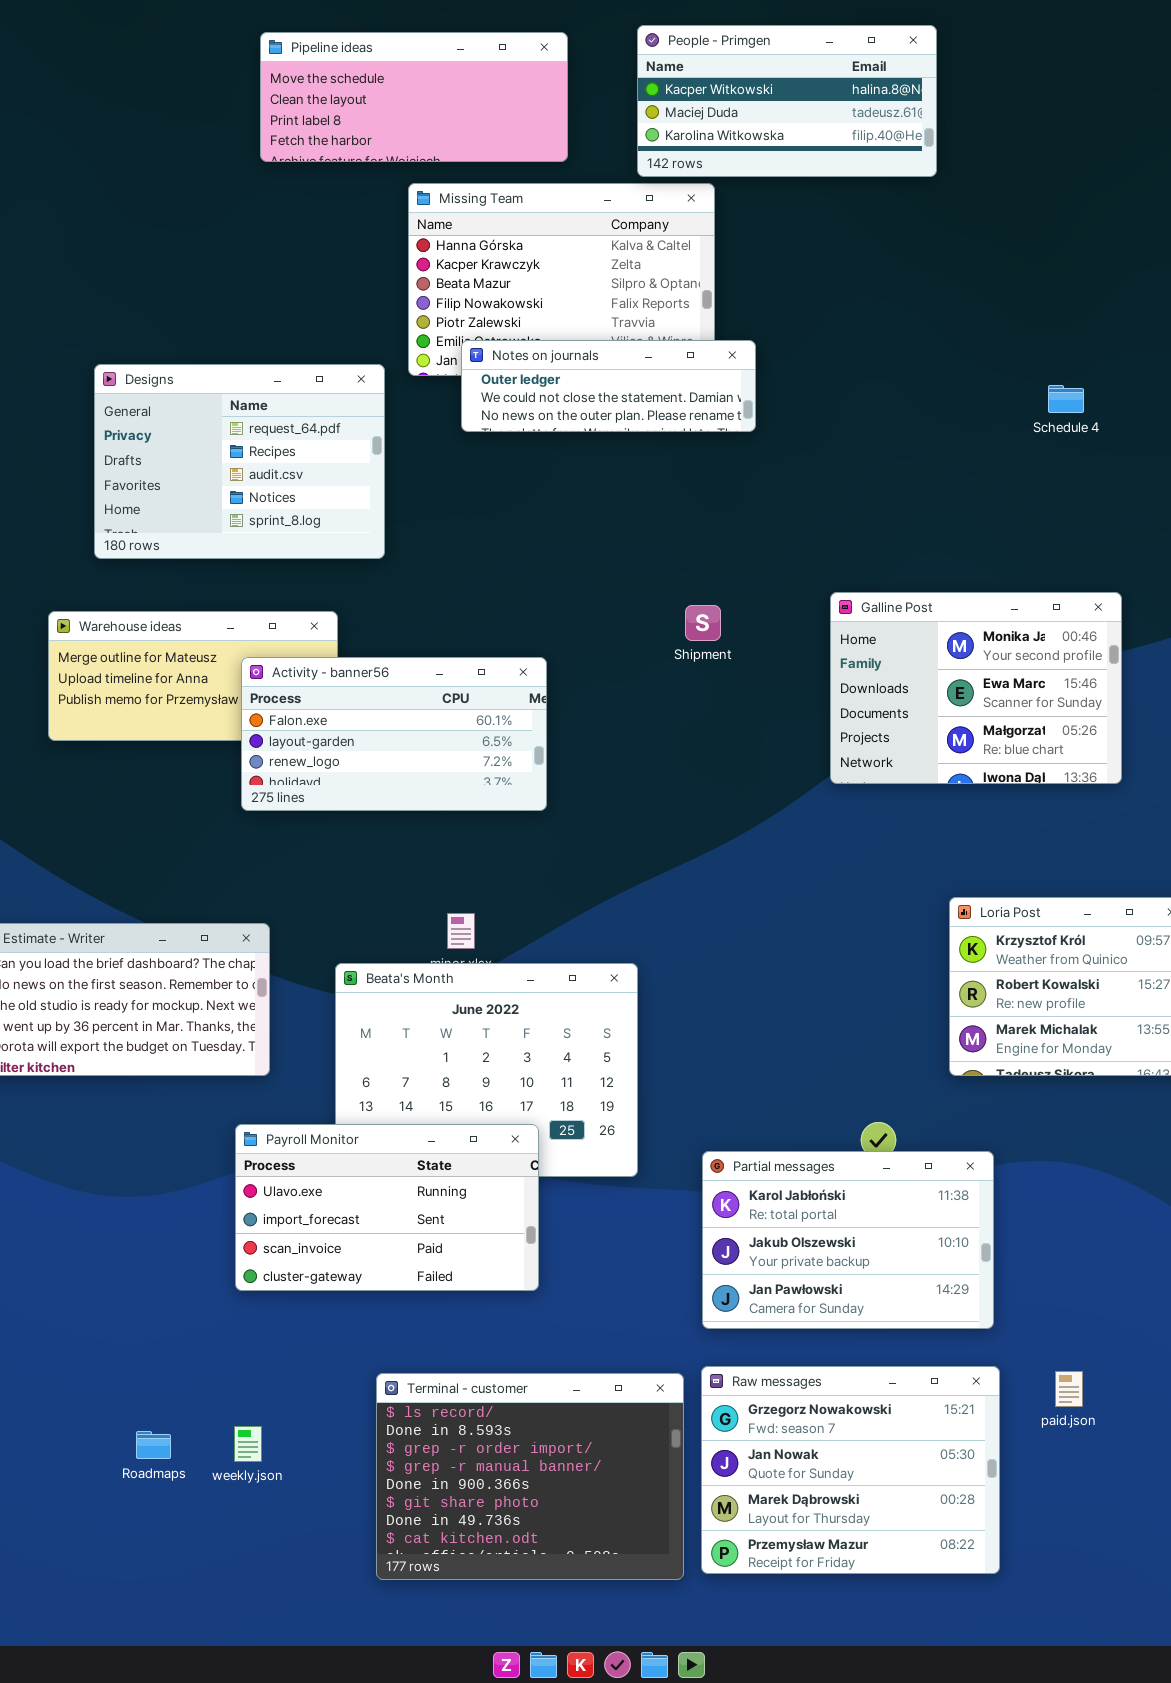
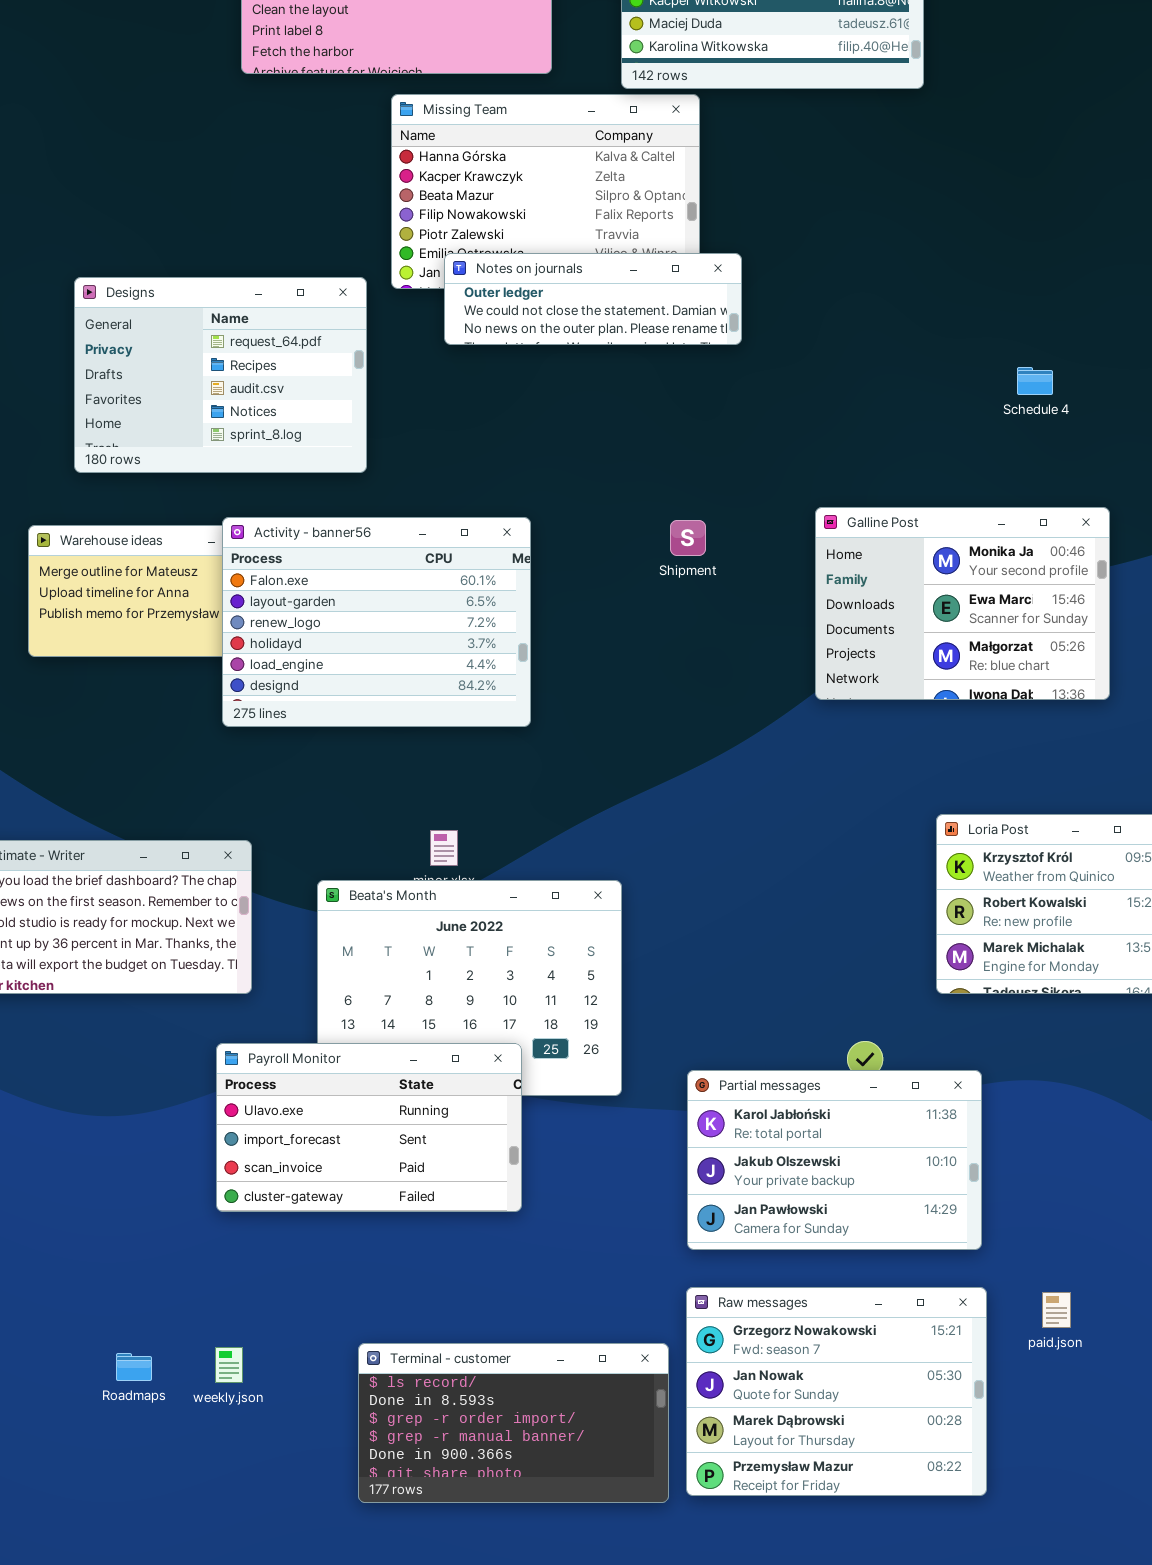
Schedule 4: [1048,385,1084,413] -> [1017,367,1053,395], moved
Activity - banner56: [241,657,547,811] -> [222,517,531,727], resized
Terminal - customer: [376,1373,684,1580] -> [358,1343,669,1503], resized

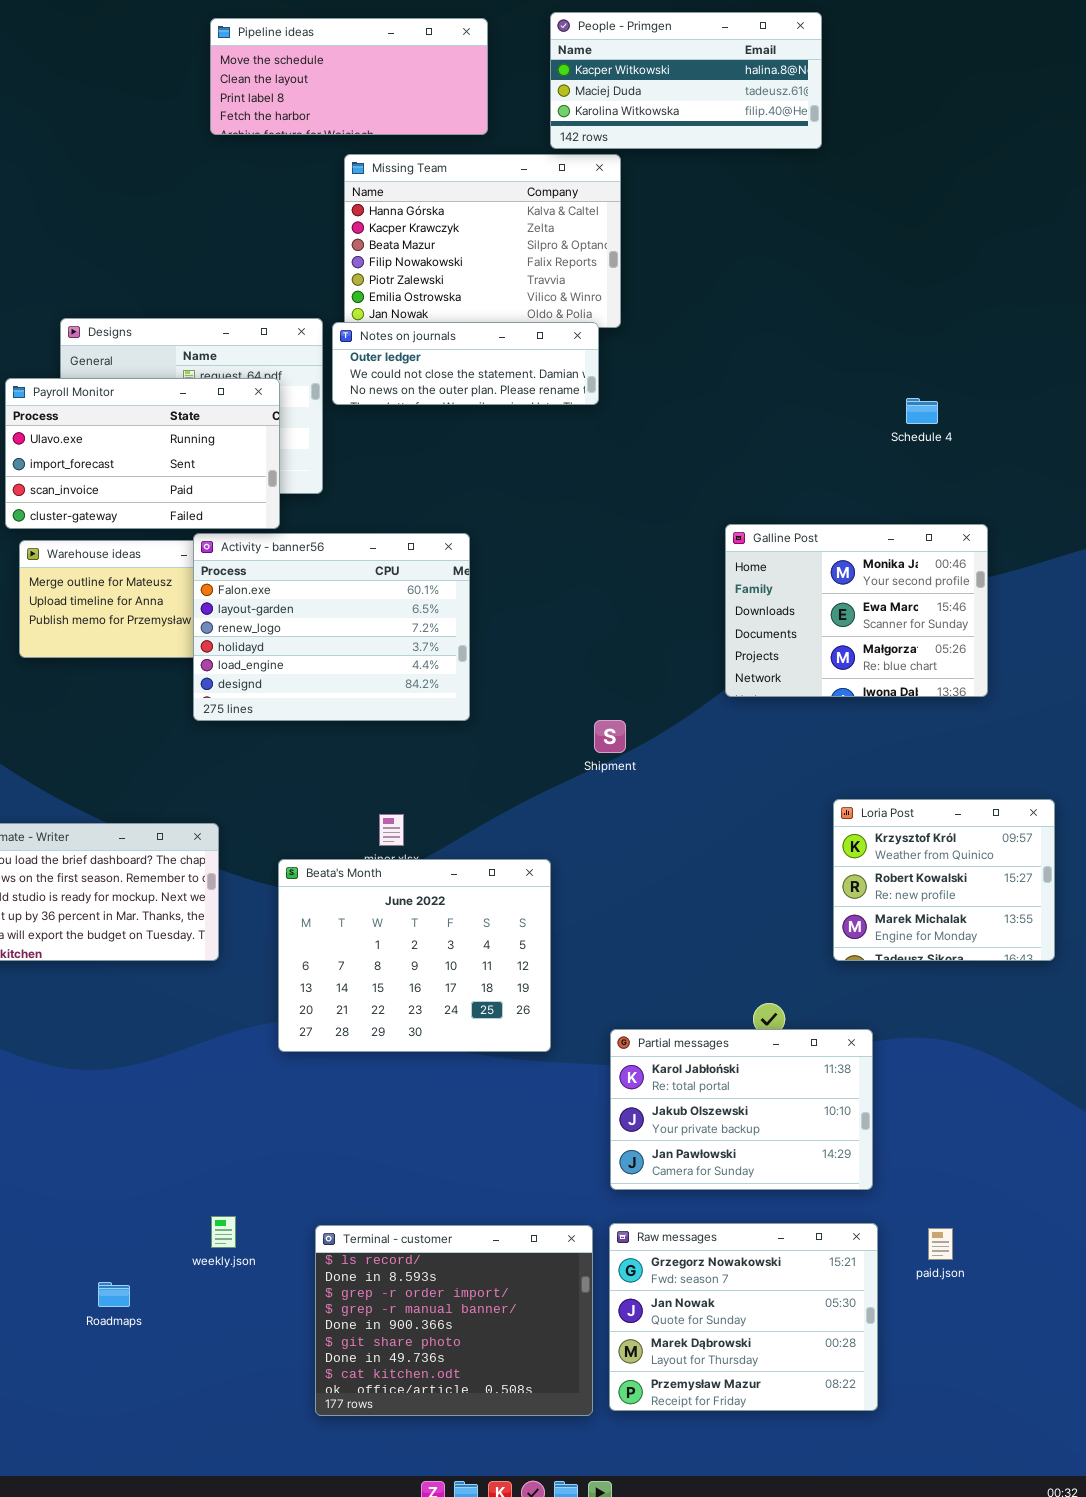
Notes on journals: [444,253,742,345] -> [332,322,599,405], moved
Shipment: [670,520,706,556] -> [594,720,626,753], moved
Payroll Monitor: [216,1043,522,1212] -> [5,378,280,529], moved
Terminal - customer: [358,1343,669,1503] -> [315,1225,593,1416], resized
weekly.json: [215,1347,243,1383] -> [211,1216,236,1248], moved

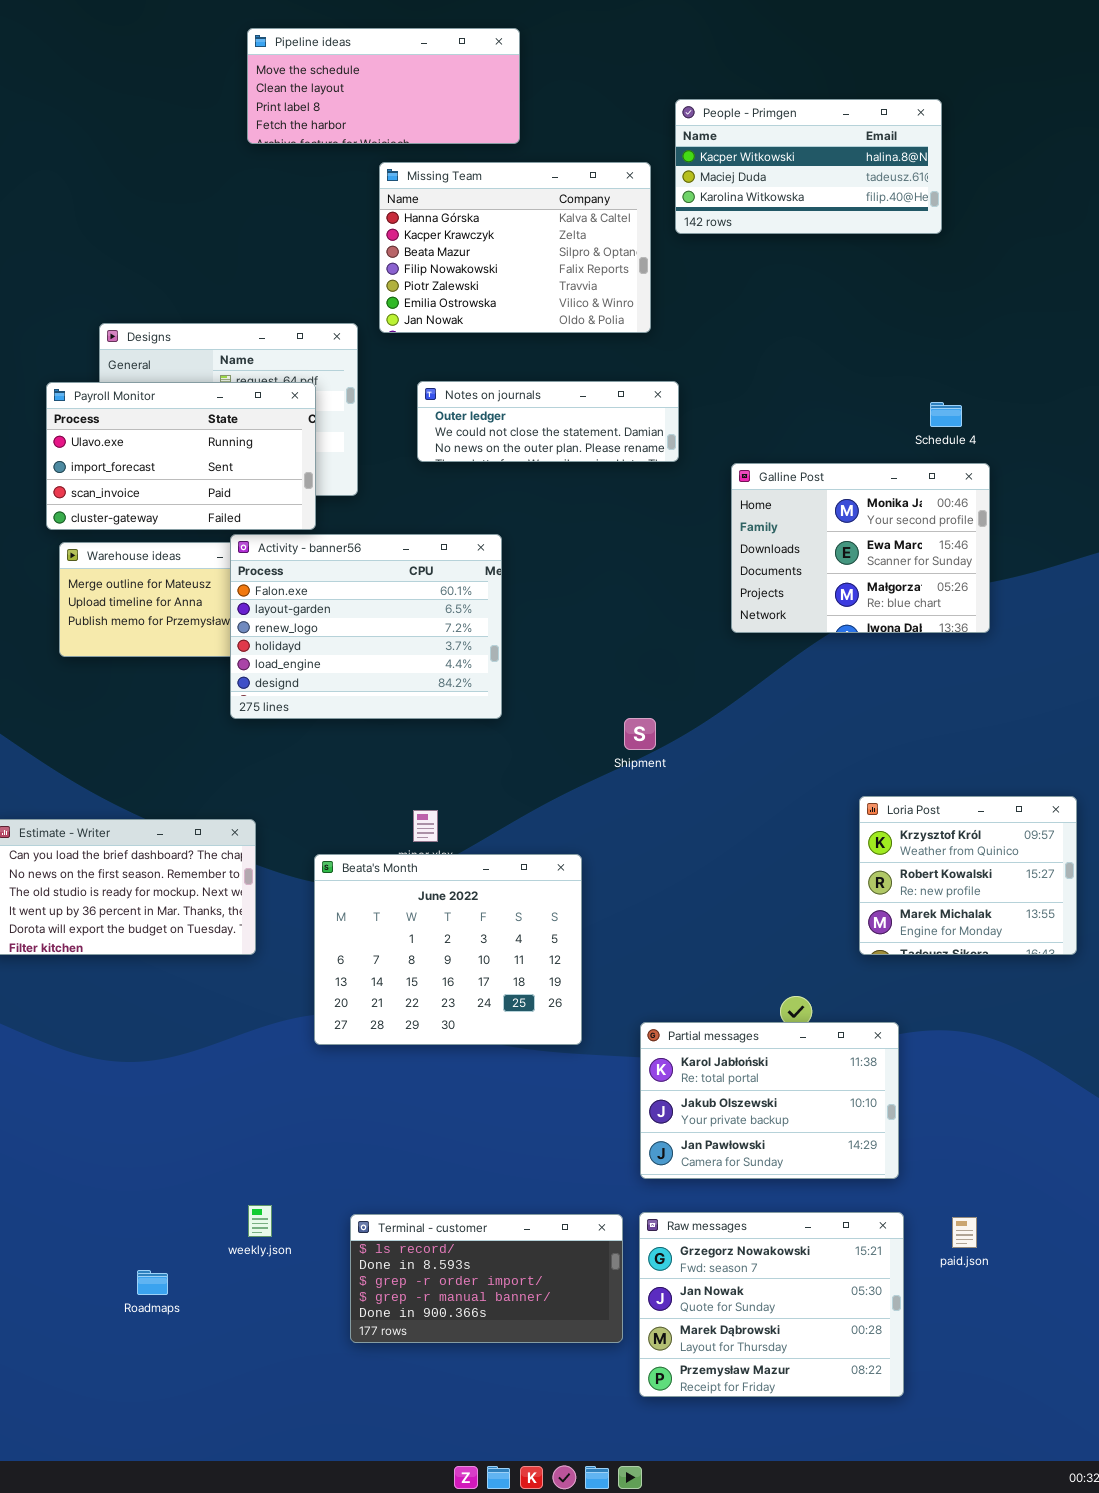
People - Primgen: [550,12,822,149] -> [675,99,942,234], moved
Notes on journals: [332,322,599,405] -> [417,381,679,462], moved
Galline Post: [725,524,988,697] -> [731,463,990,633], moved
Terminal - customer: [315,1225,593,1416] -> [350,1214,623,1343], resized

